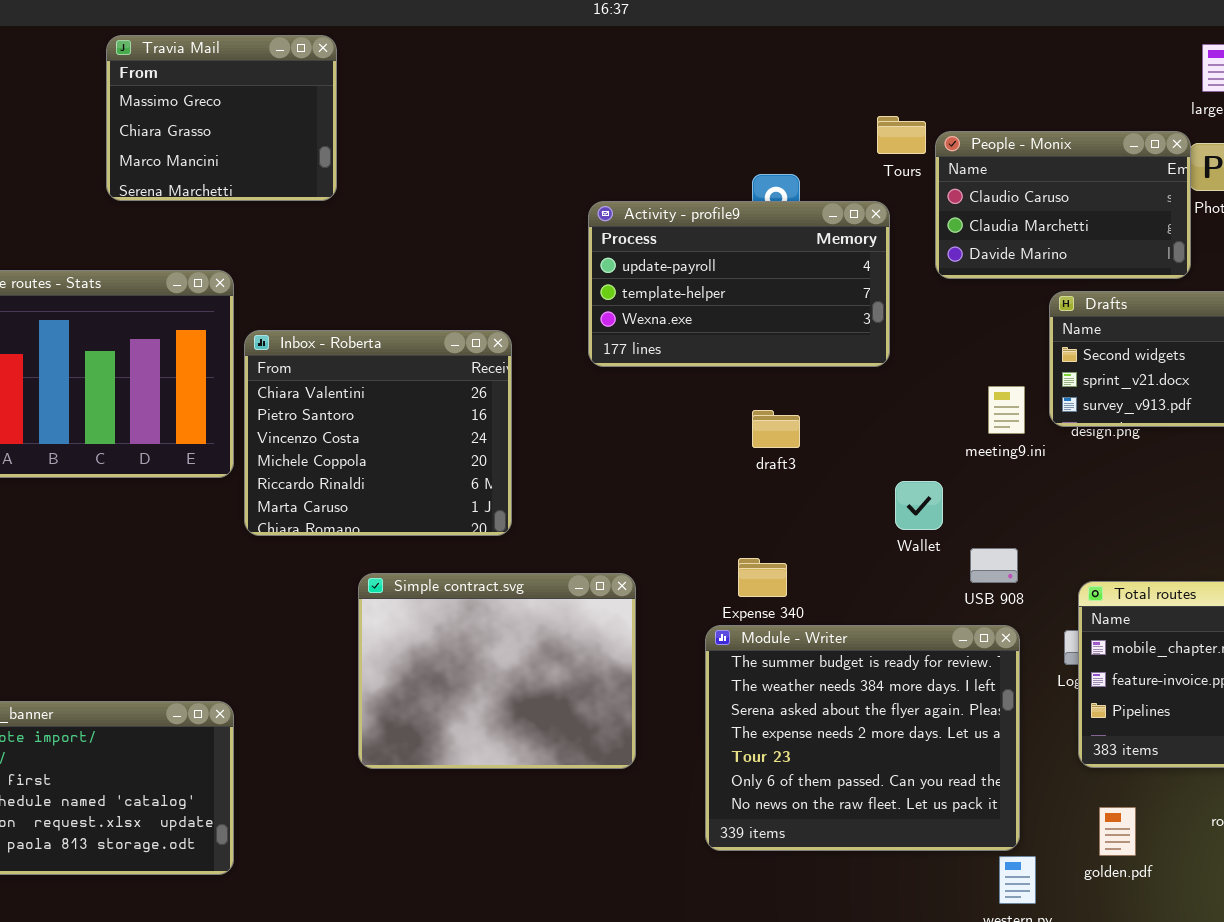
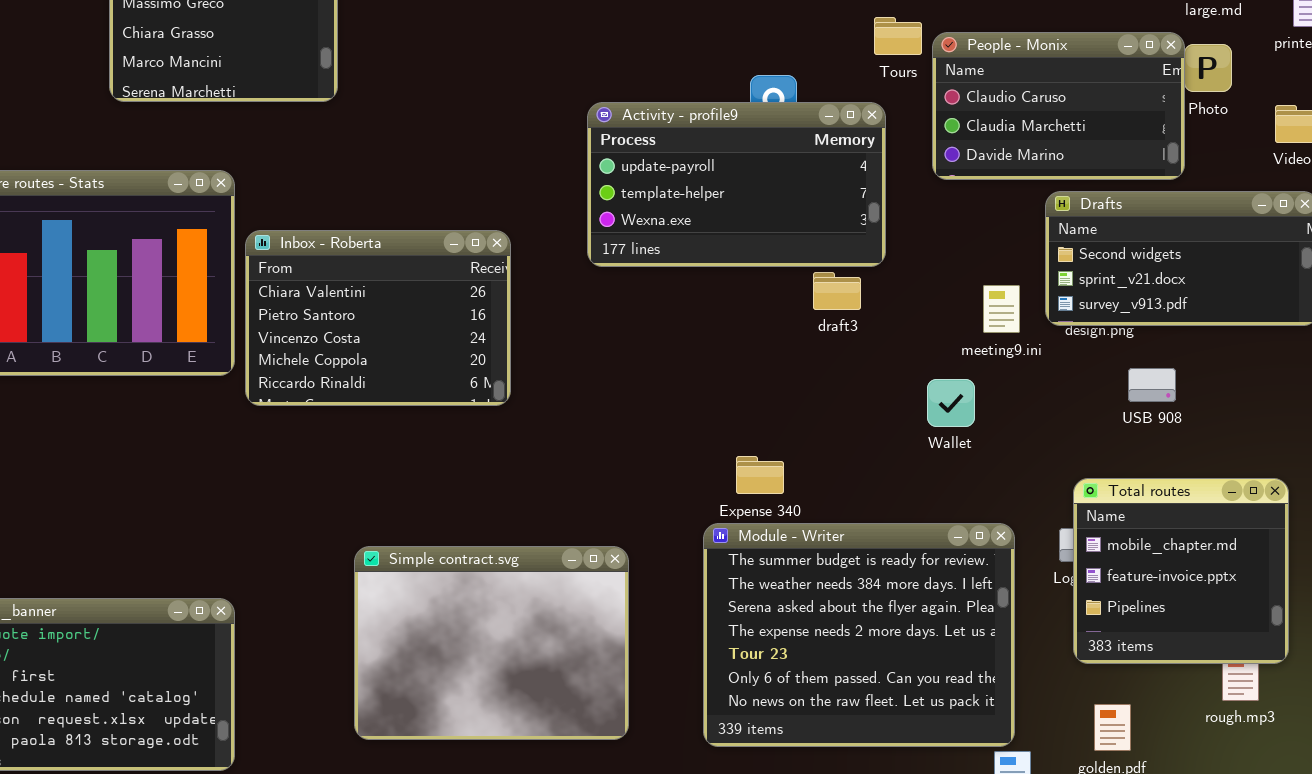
Inbox - Roberta: [244,330,512,536] -> [245,230,511,406], resized
draft3: [752,410,800,448] -> [813,272,861,310], moved
Wallet: [895,481,943,530] -> [927,379,975,427], moved
USB 908: [970,548,1018,583] -> [1128,368,1176,402], moved
Simple contract.svg: [358,573,636,769] -> [354,546,629,740], moved

